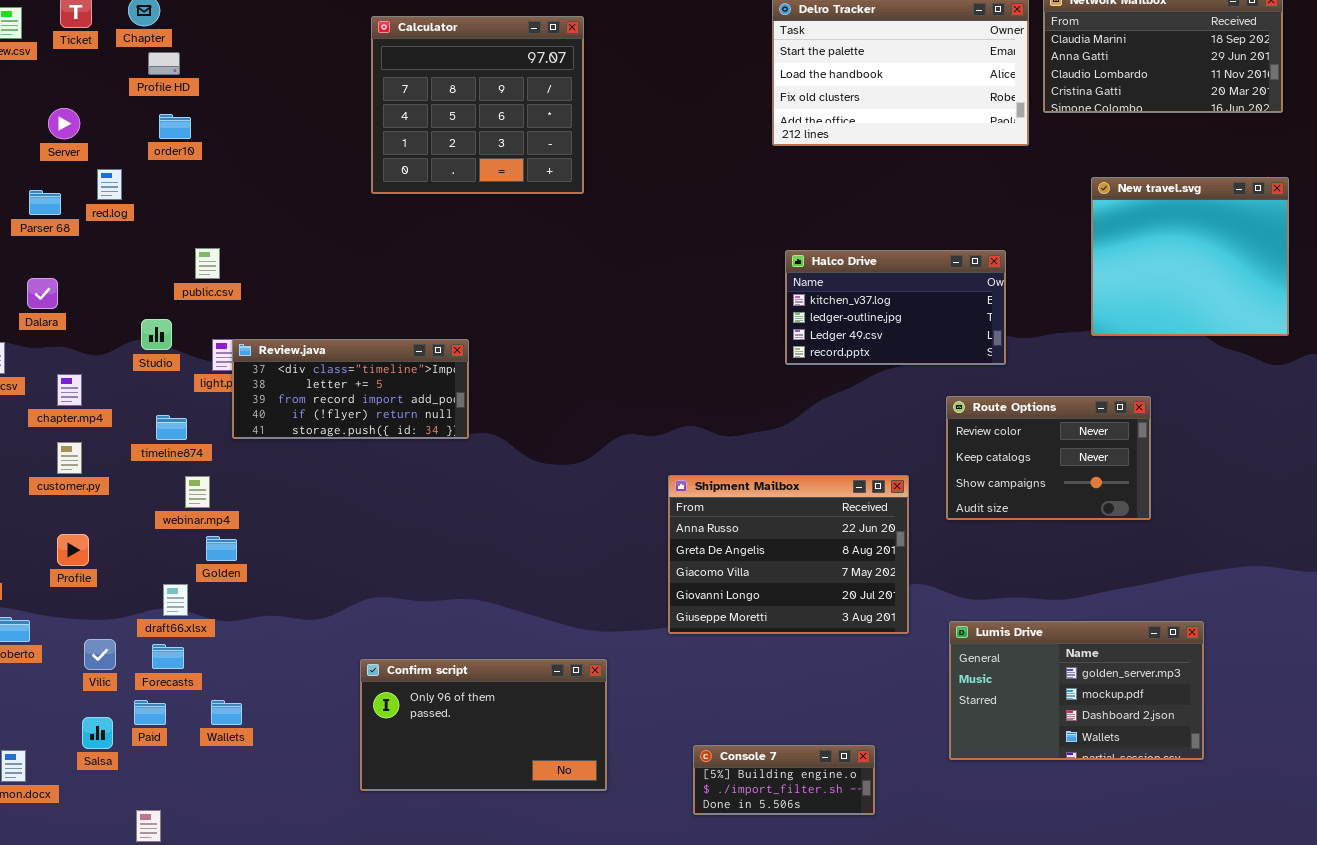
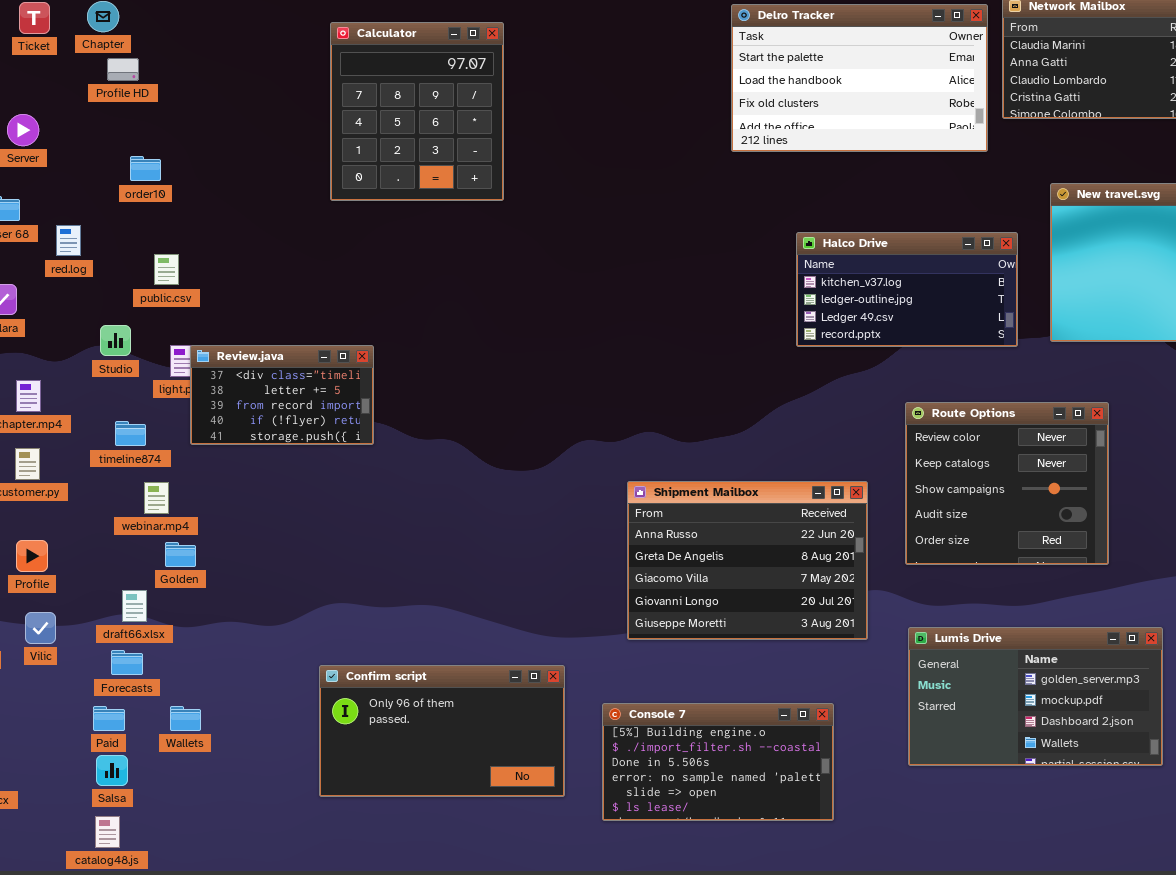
Calculator: [371,16,584,194] -> [330,22,504,201], resized
order10: [159,114,191,139] -> [130,156,161,181], moved
red.log: [97,169,122,200] -> [56,225,81,256], moved
Halco Drive: [785,250,1006,365] -> [796,232,1018,347], moved
Review.java: [232,339,469,439] -> [190,345,374,445], resized
Route Options: [946,396,1151,520] -> [905,402,1109,565], resized
Vilic: [84,639,116,670] -> [25,612,56,644], moved
Salsa: [82,717,113,749] -> [96,755,128,786], moved
Console 7: [693,745,875,815] -> [602,703,834,821], resized

